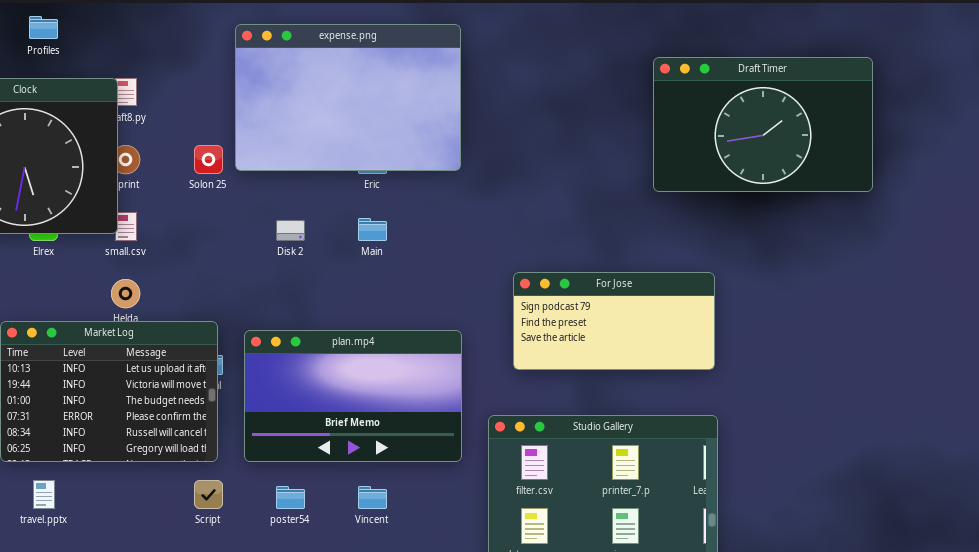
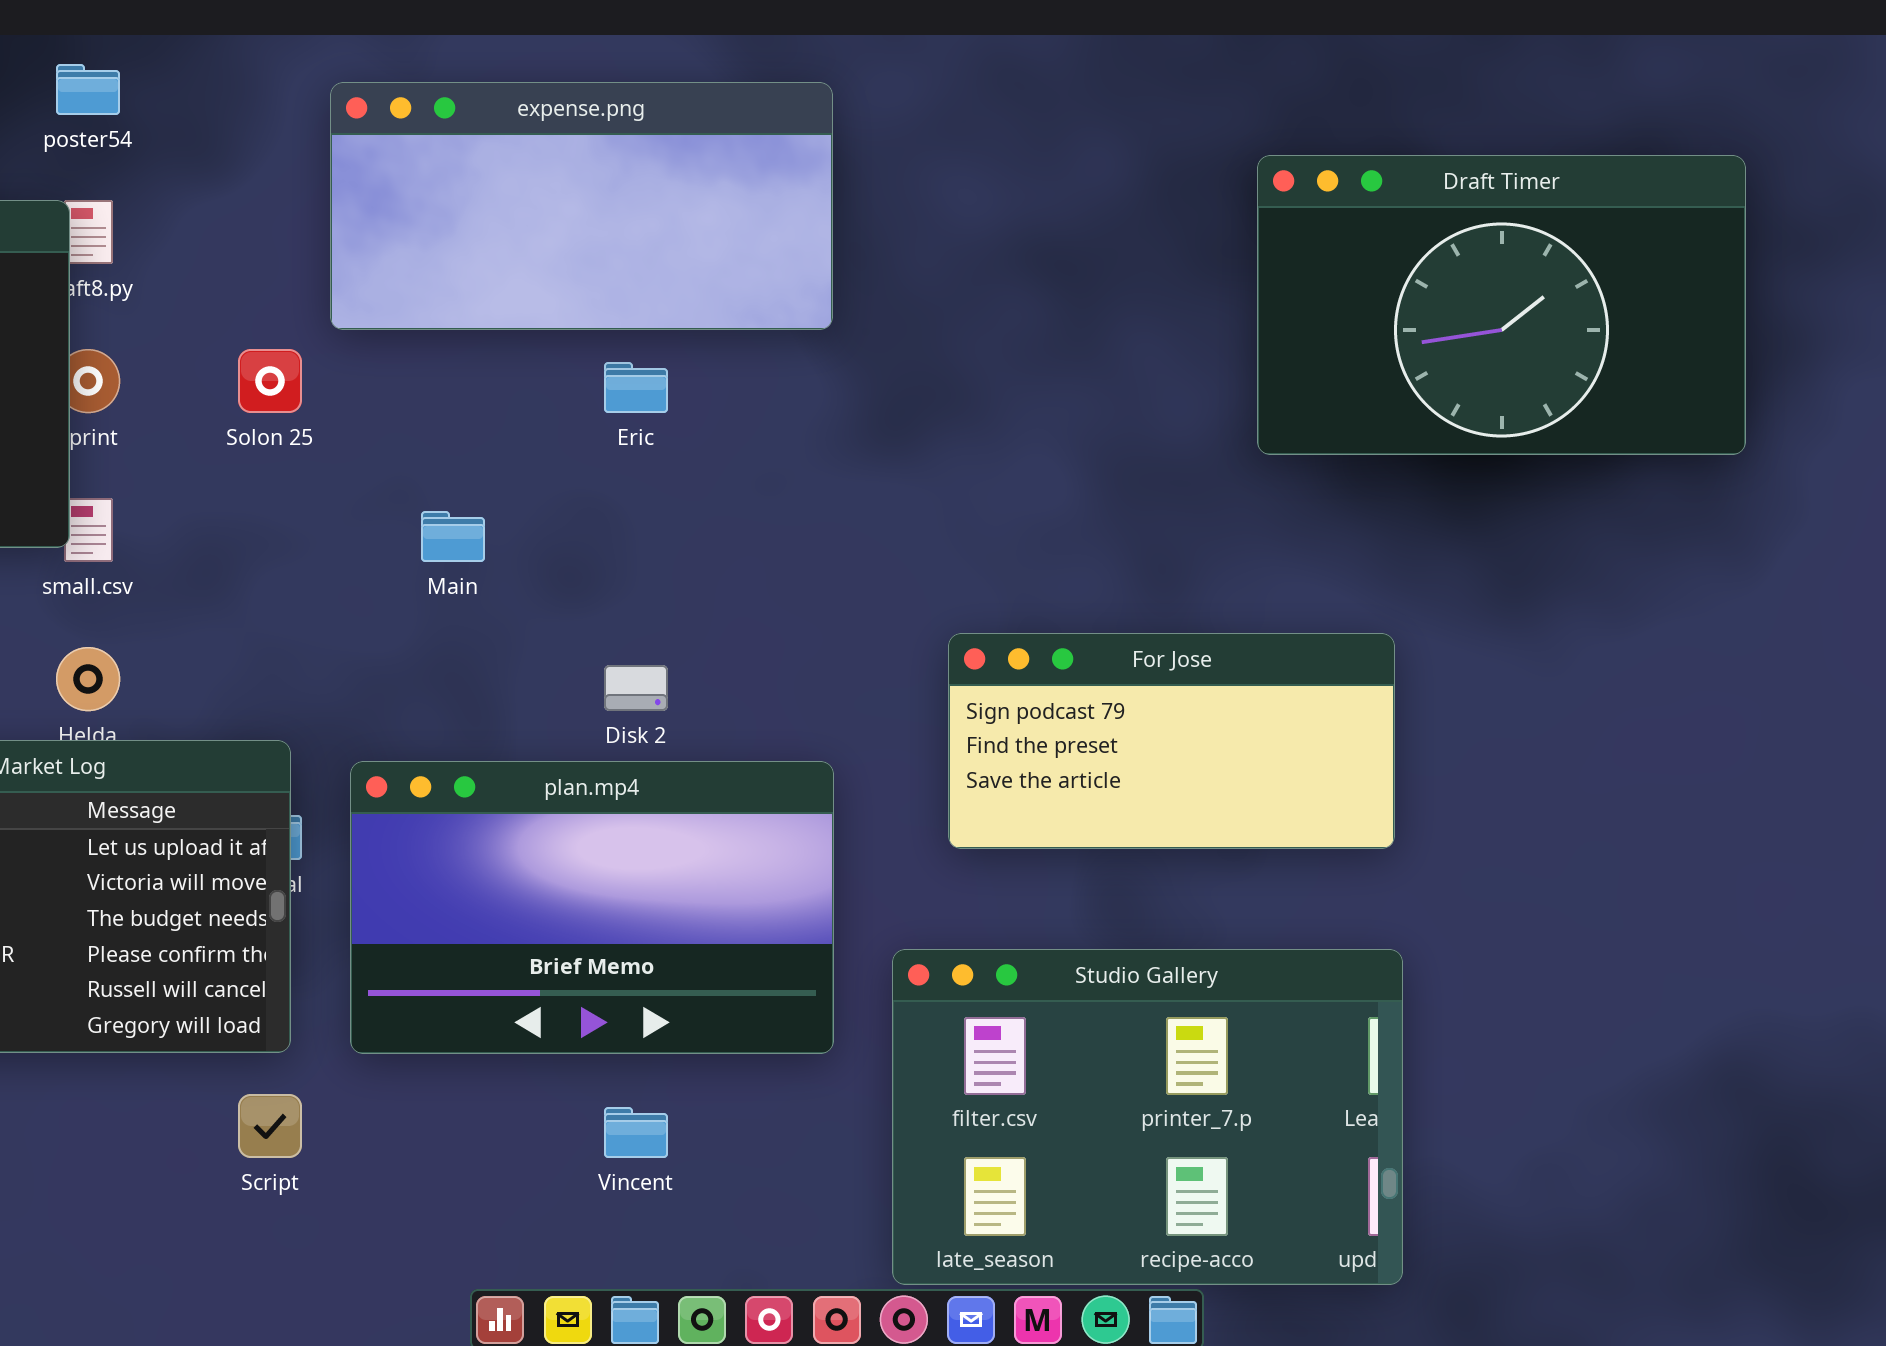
expense.png: [235,24,461,171] -> [330,82,833,330], resized
Main: [358,218,387,241] -> [421,511,485,562], moved
Disk 2: [276,220,305,241] -> [604,665,668,711], moved
poster54: [276,486,305,509] -> [56,64,120,115], moved

